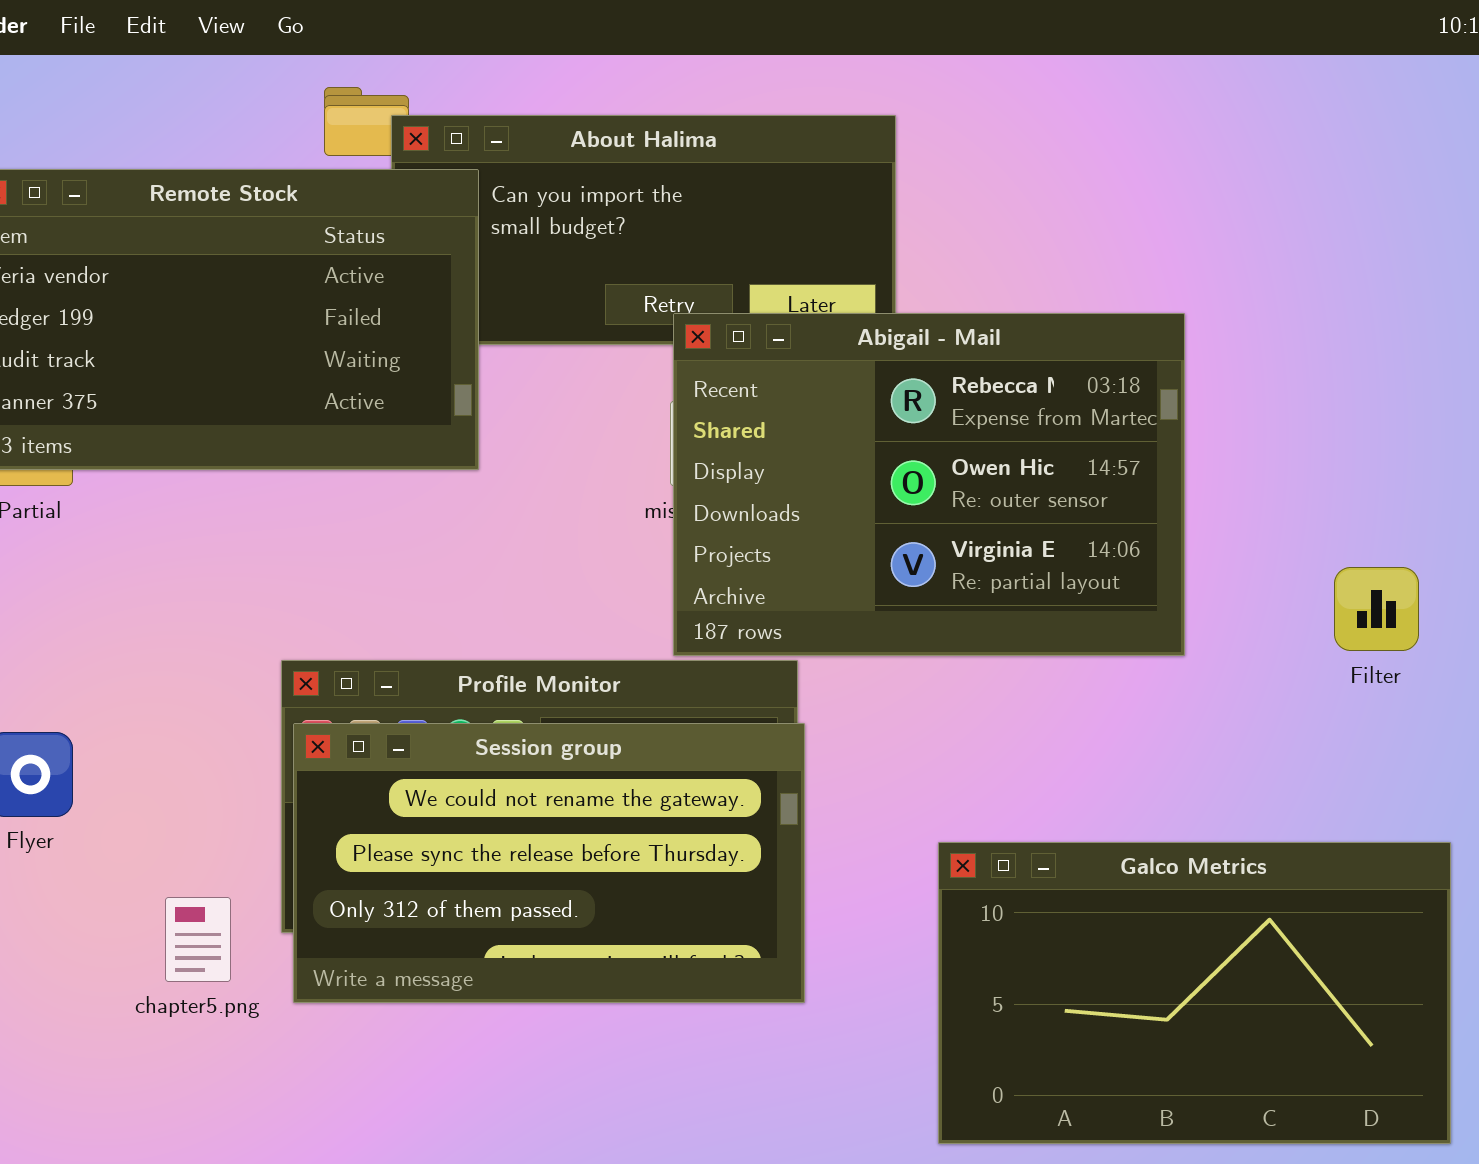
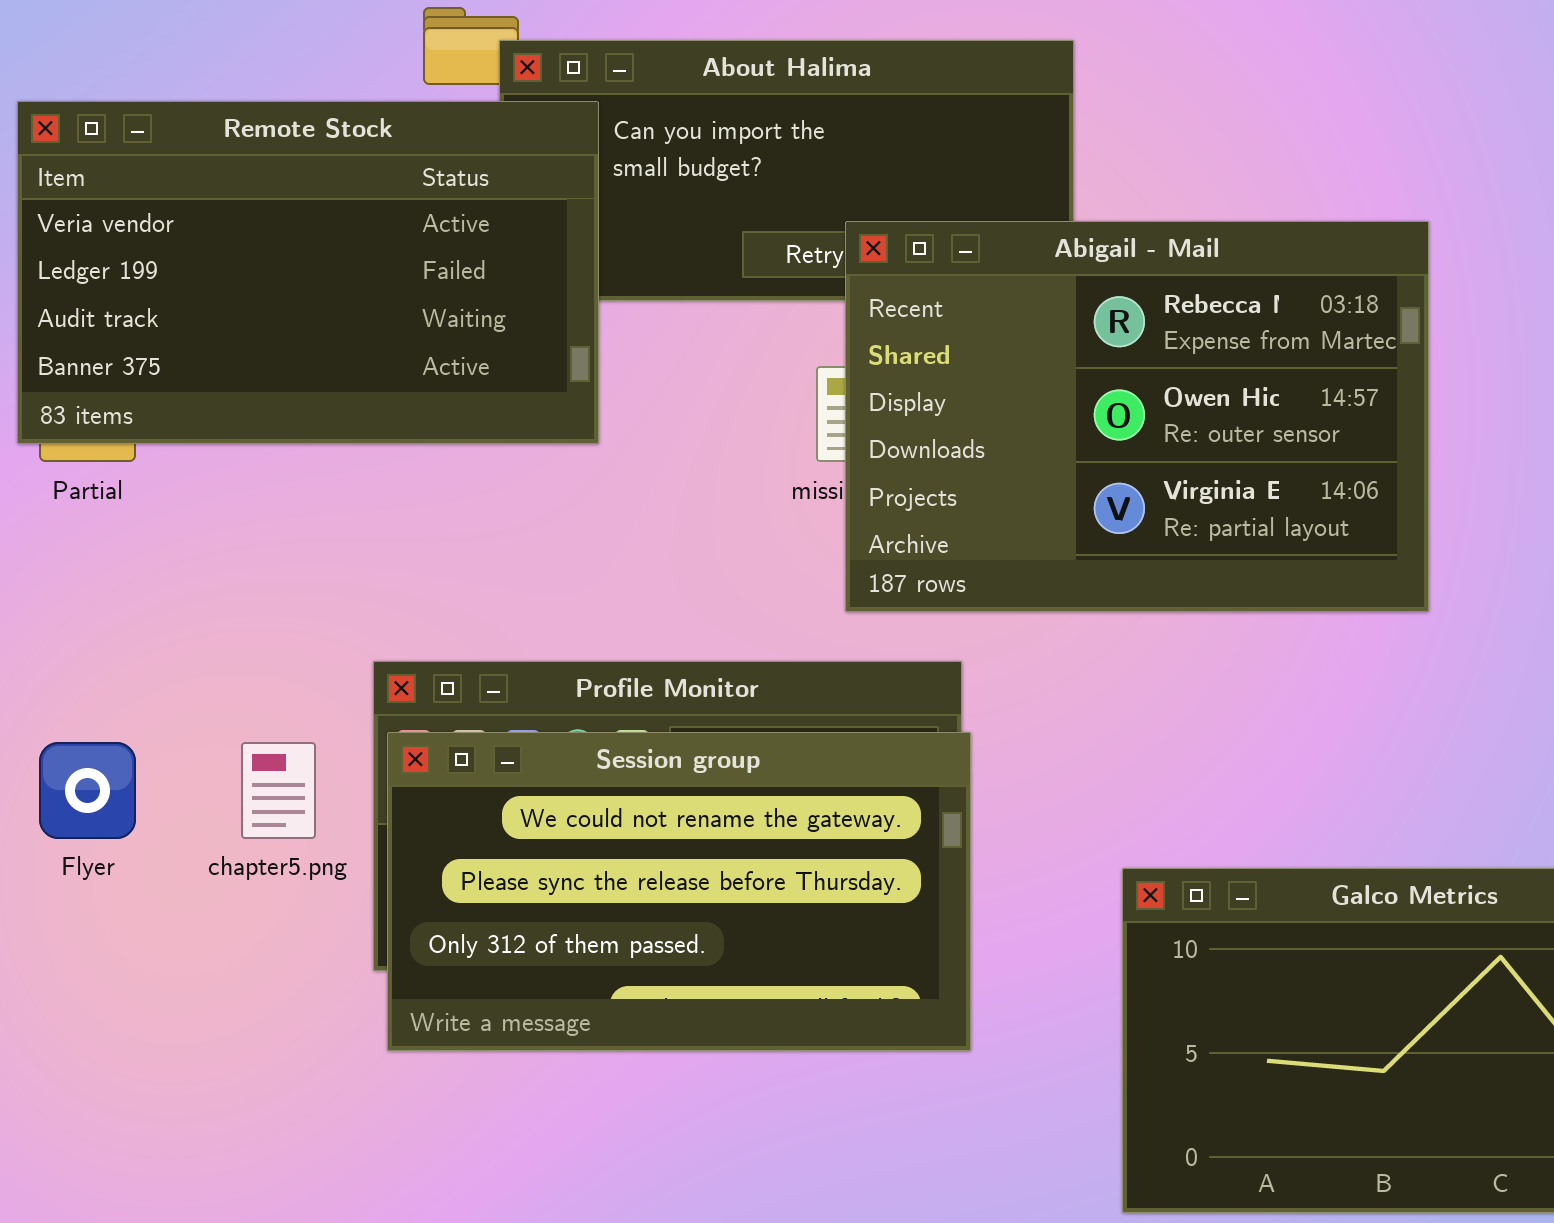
Abigail - Mail: [673,313,1185,656] -> [845,221,1429,612], moved
chapter5.png: [165,897,231,982] -> [241,742,316,839], moved

